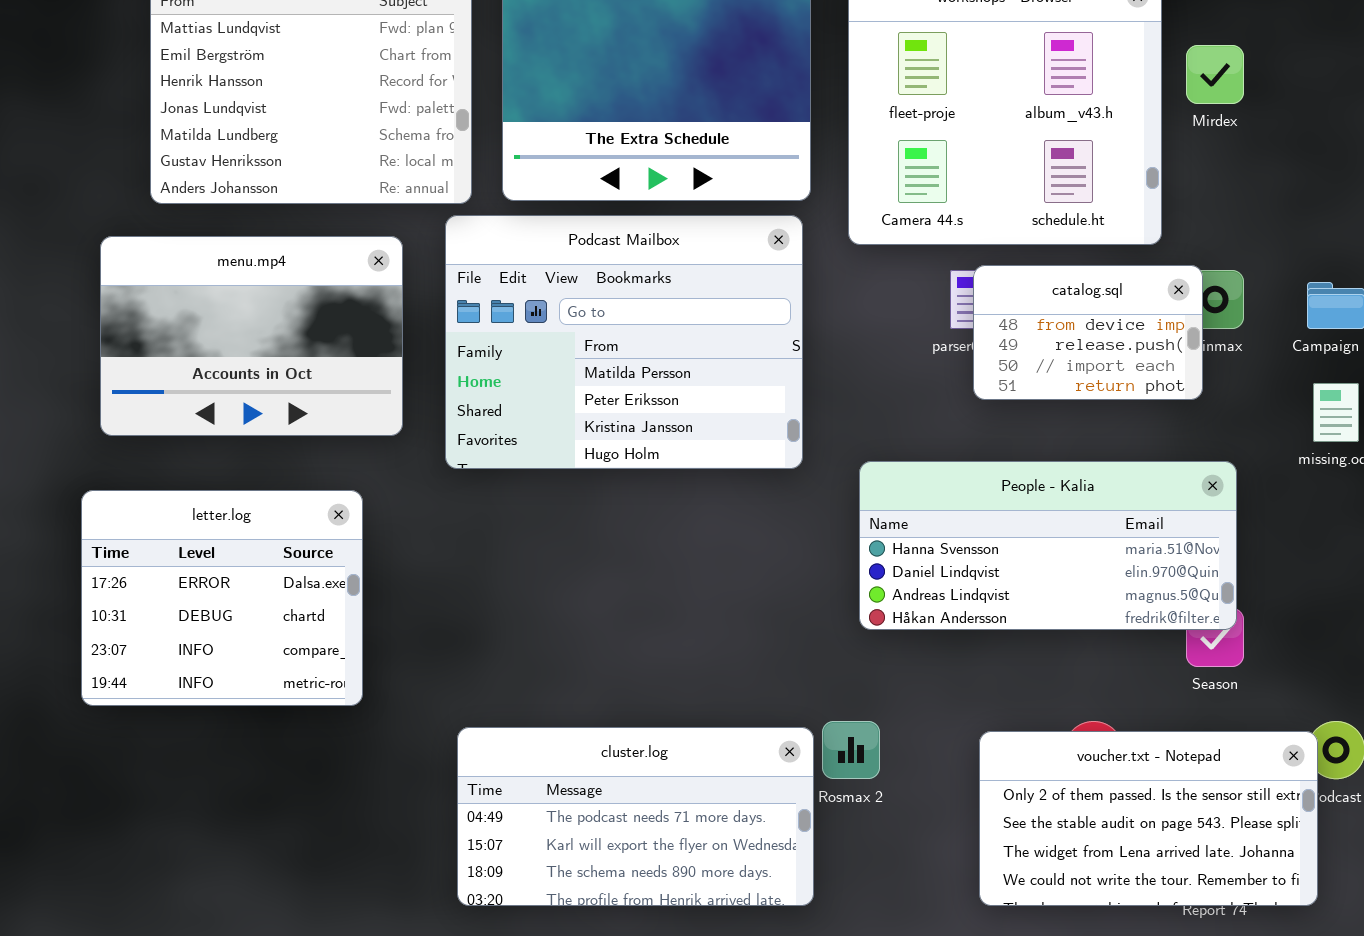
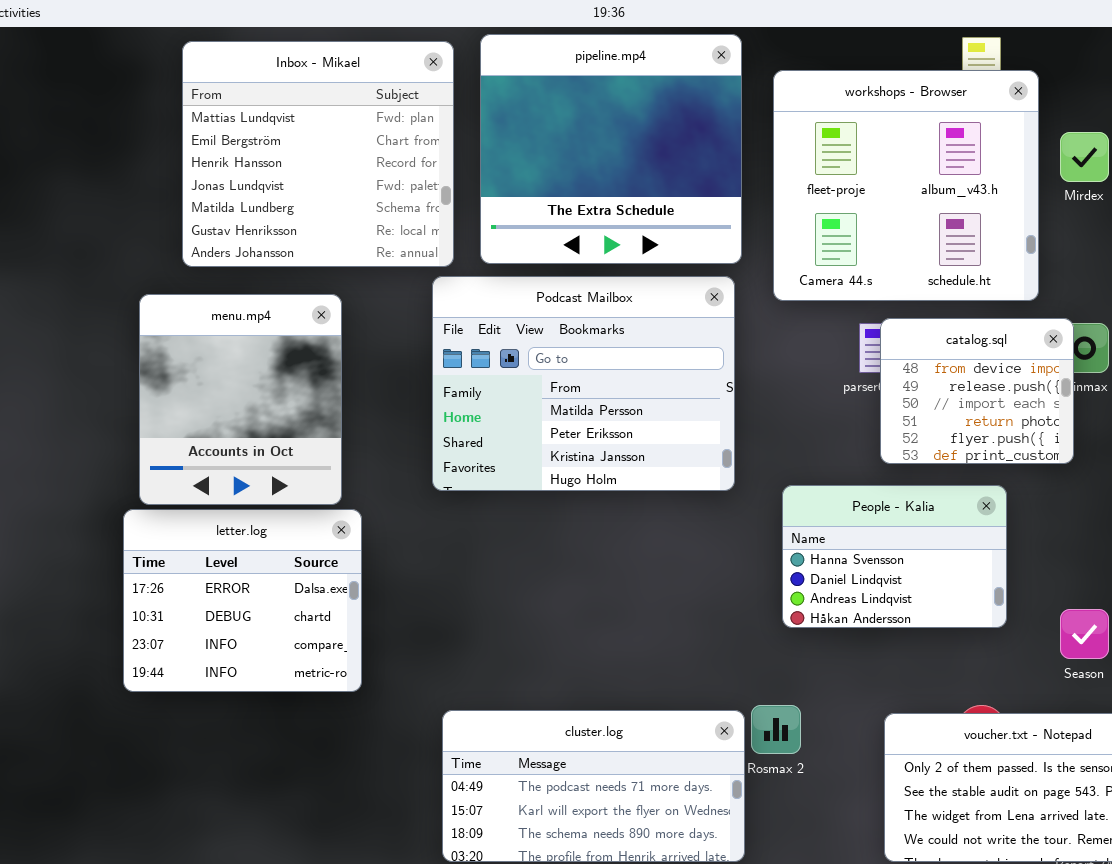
menu.mp4: [100,236,403,436] -> [139,294,342,505], resized
catalog.sql: [973,265,1203,400] -> [880,318,1074,464], resized
People - Kalia: [859,461,1237,630] -> [782,485,1007,628], resized

